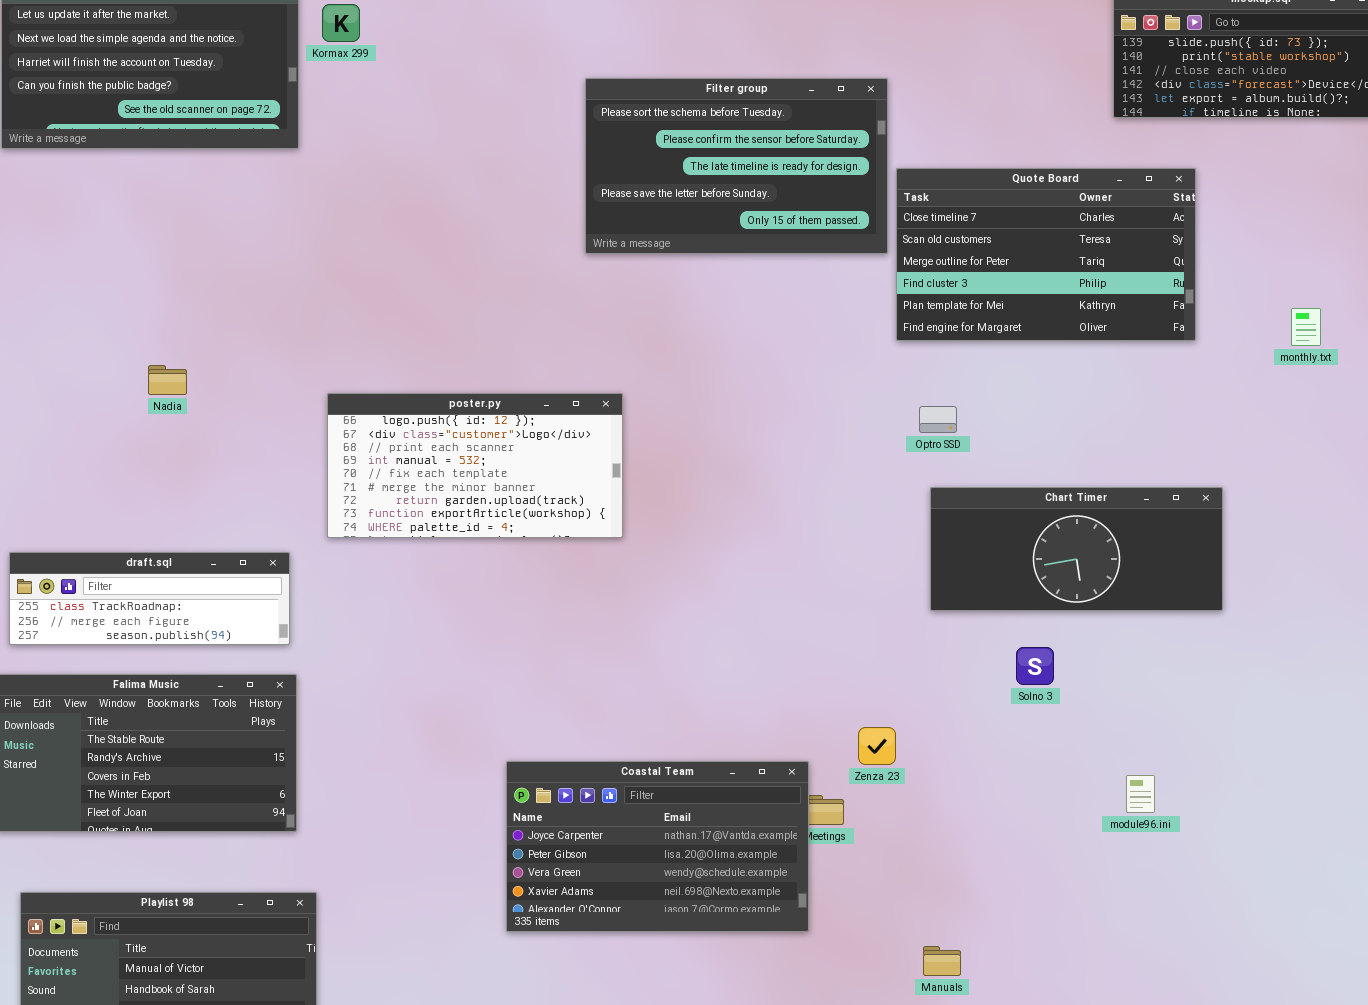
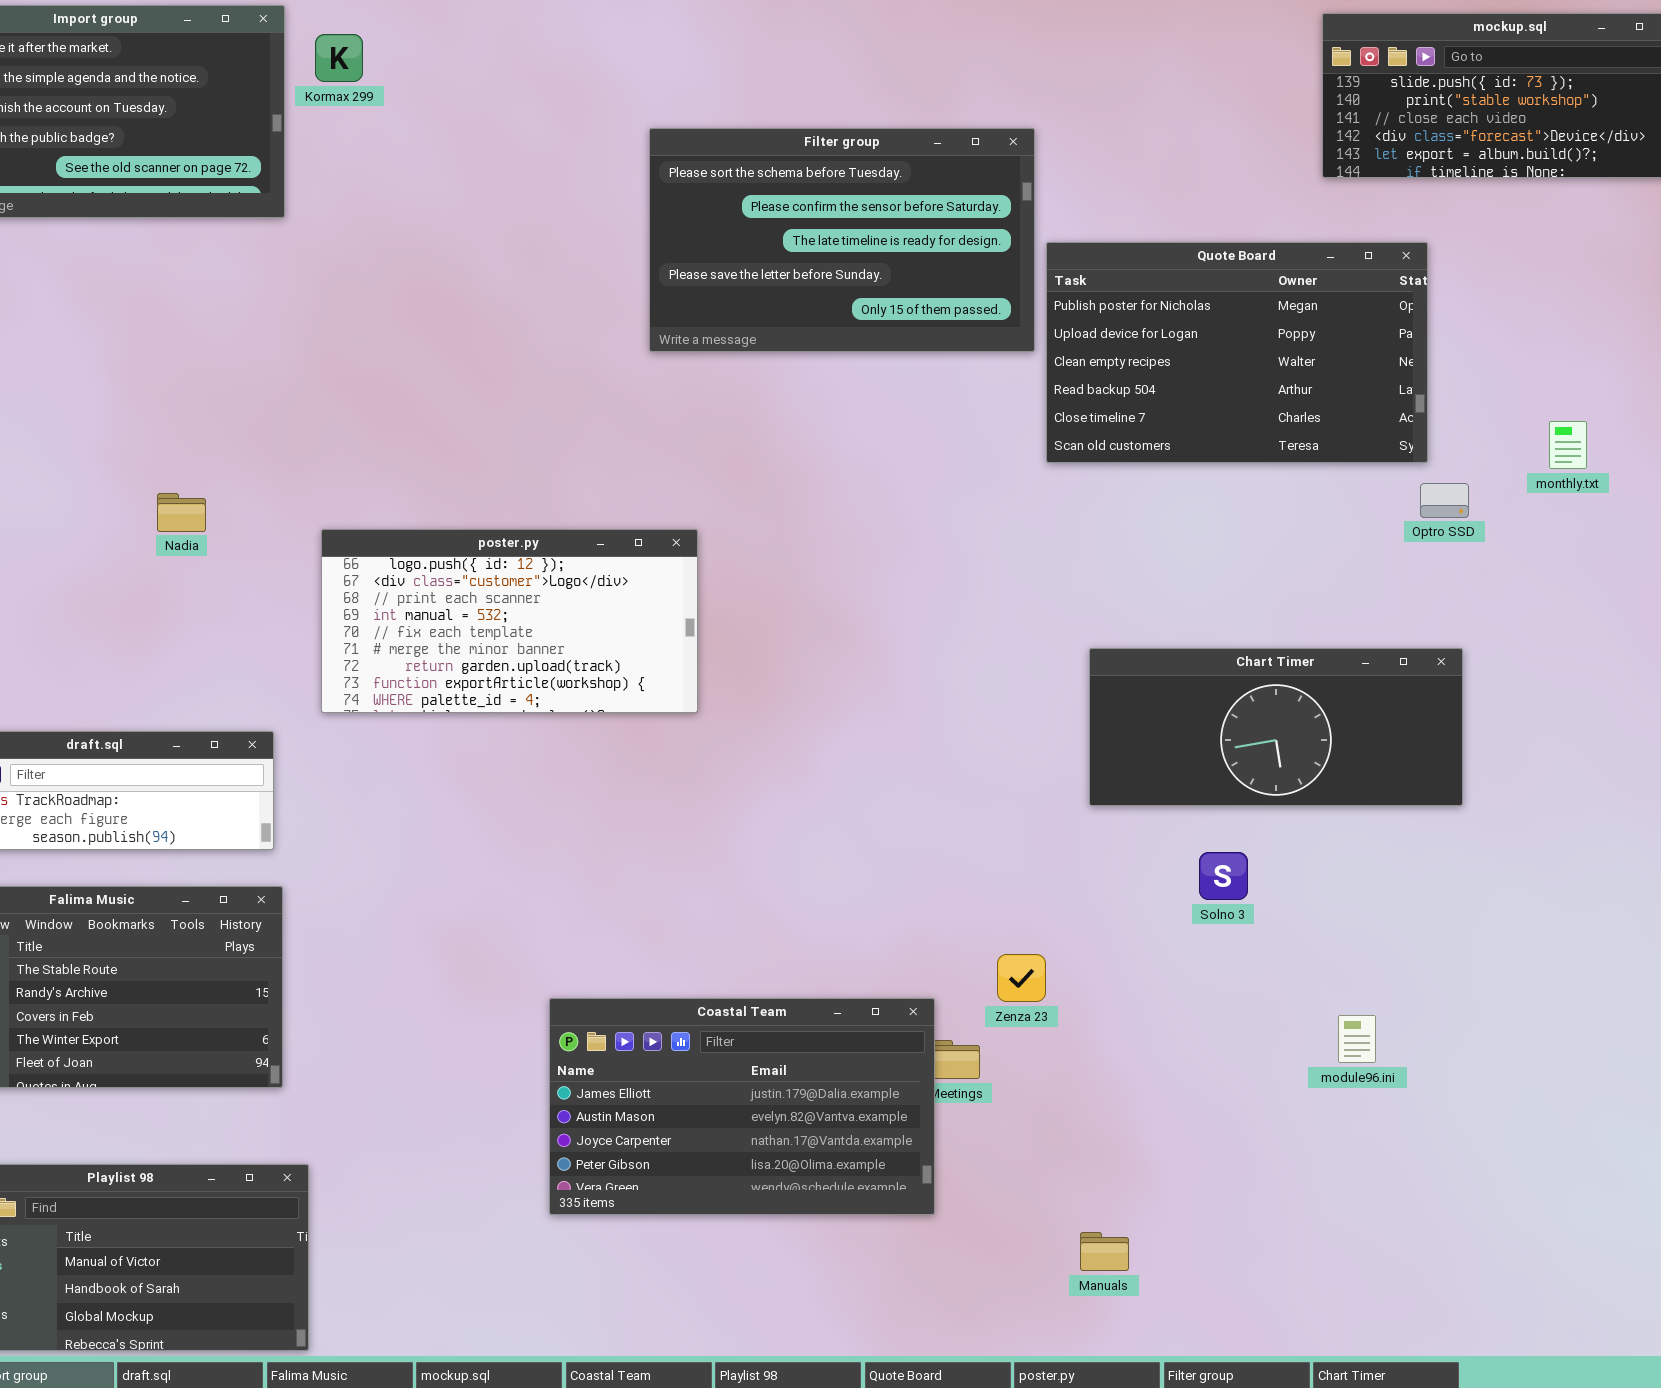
Quote Board: [896,168,1196,341] -> [1046,242,1428,463], scrolled up 4 rows
Nadia: [148,365,187,395] -> [157,493,206,532], moved
Optro SSD: [919,406,957,433] -> [1420,483,1469,518], moved
Coastal Team: [506,761,809,932] -> [549,998,935,1215], scrolled up 2 rows

